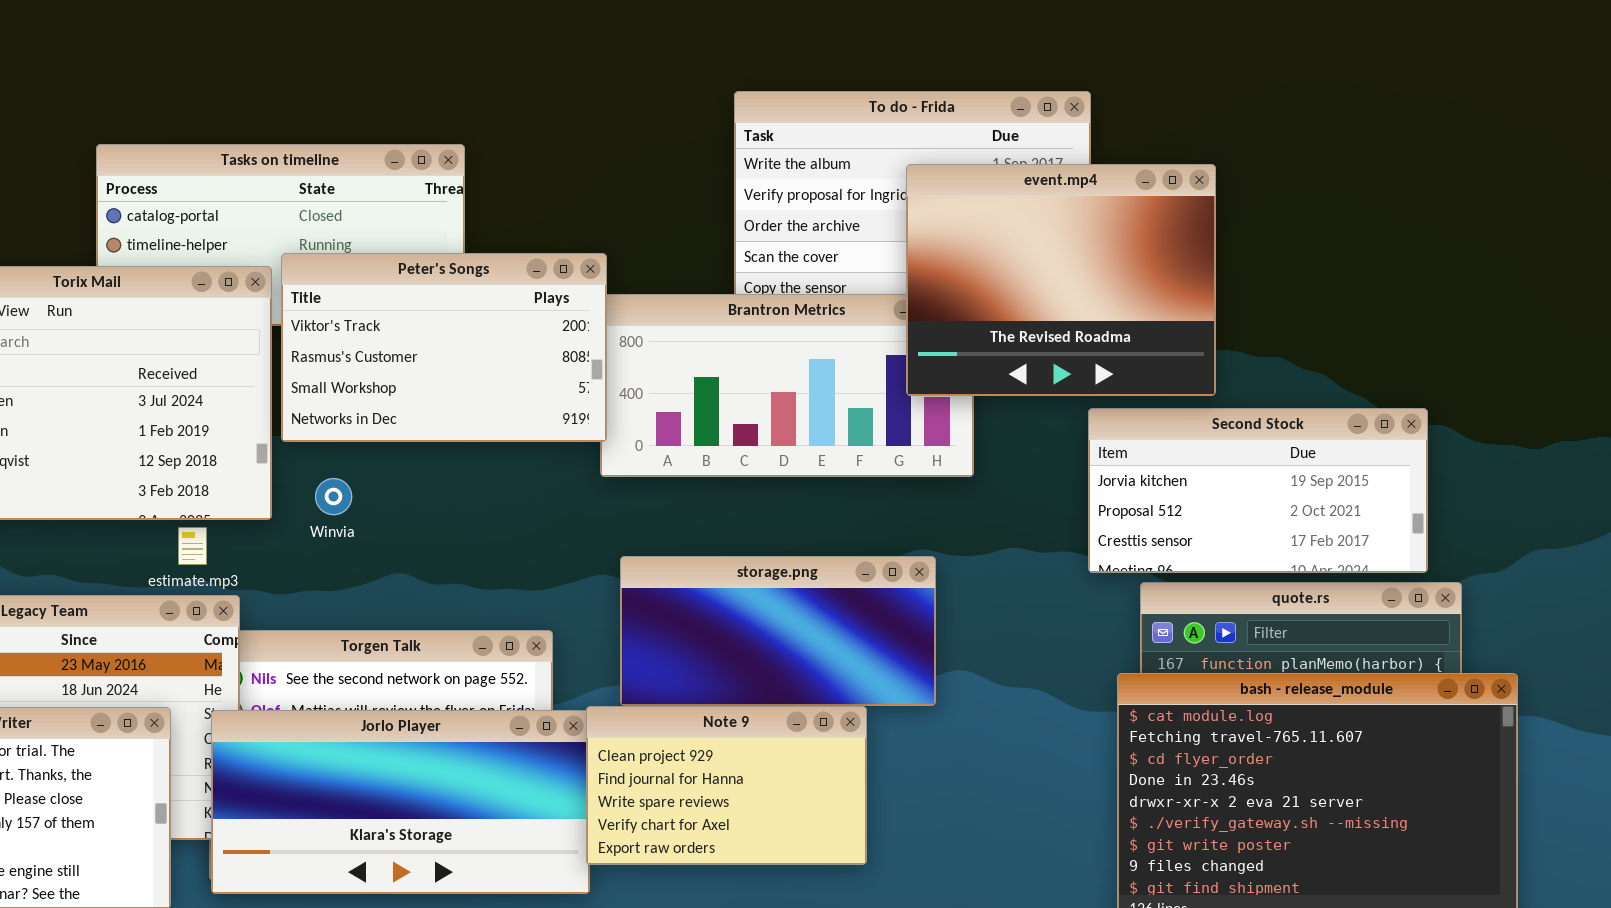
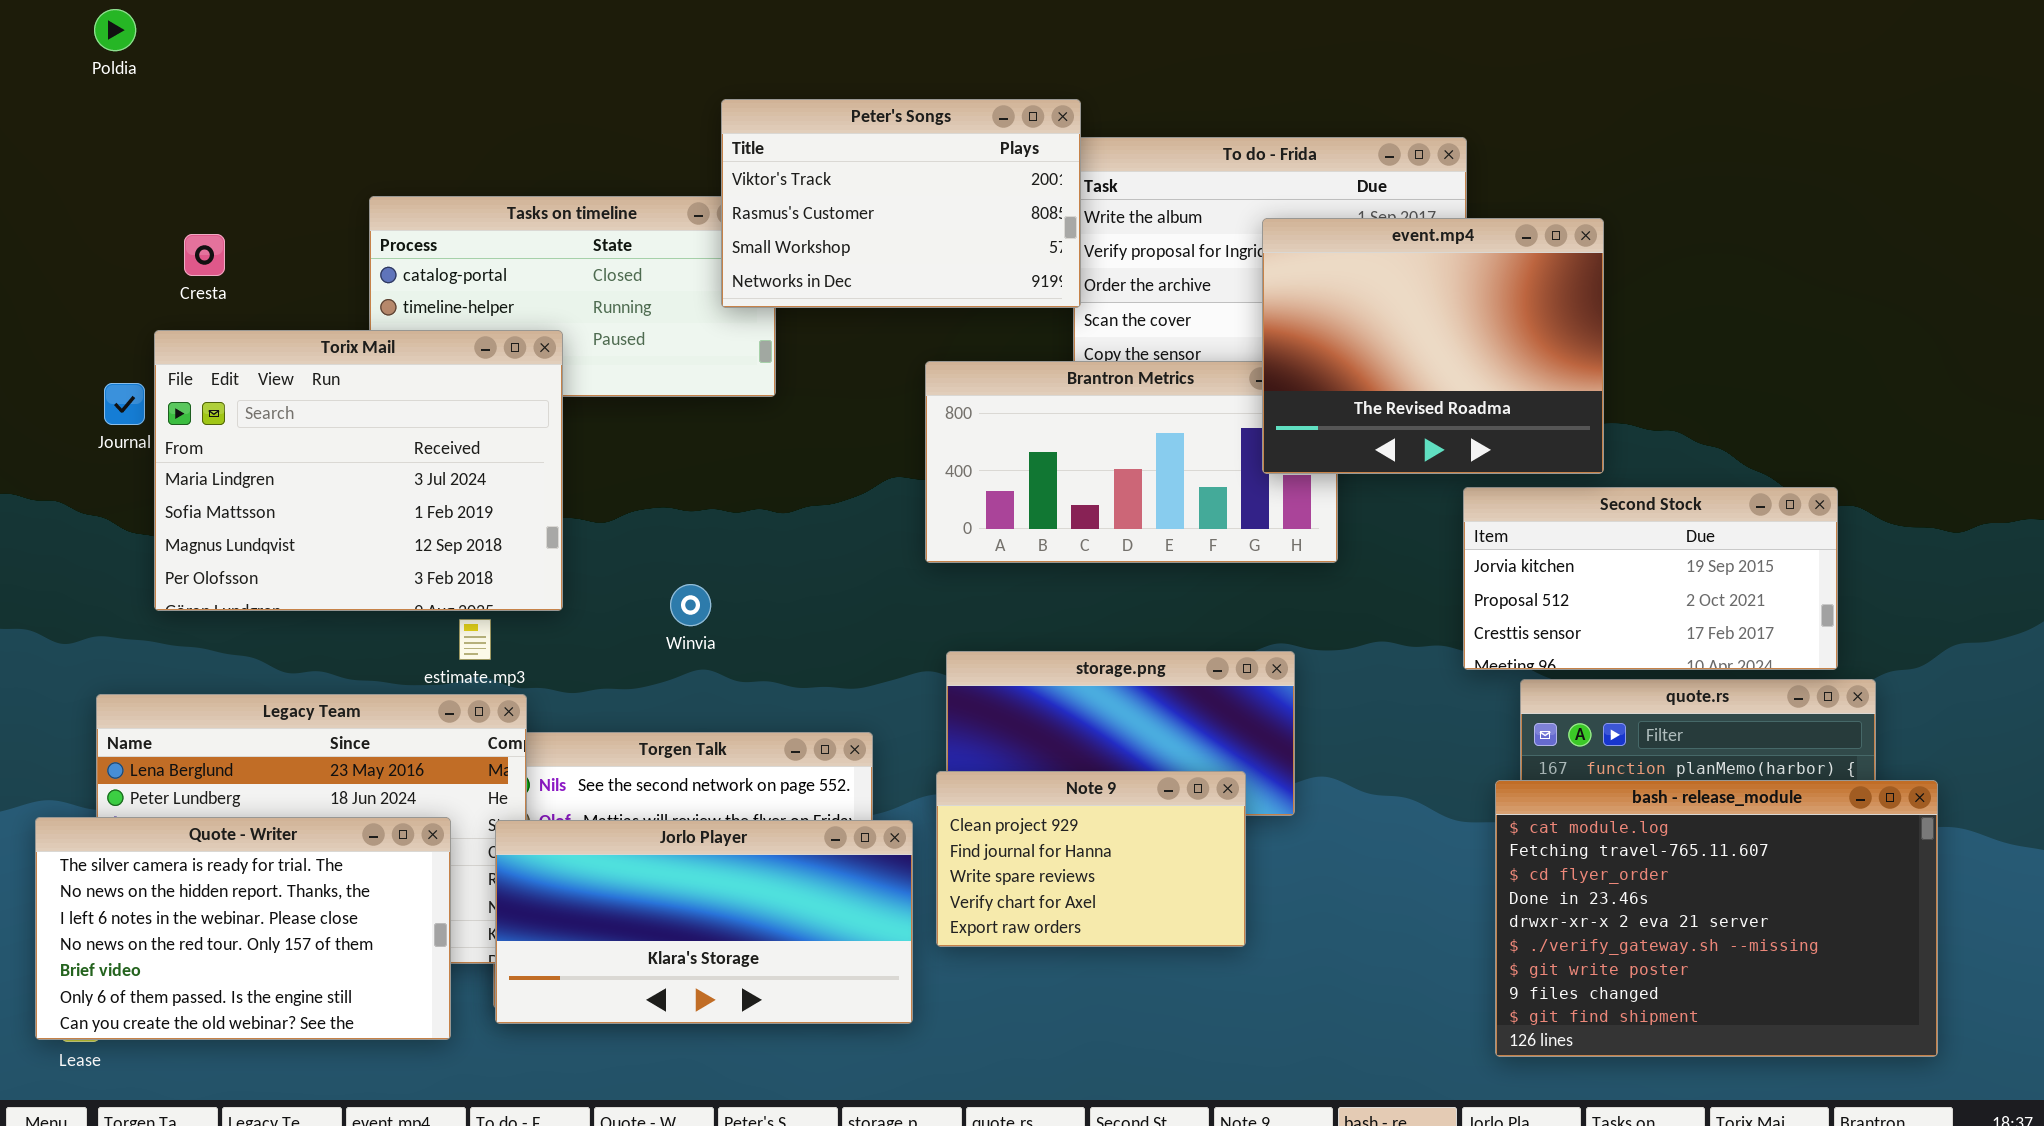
Peter's Songs: [281,253,607,442] -> [721,99,1081,308], moved
Winvia: [315,478,352,515] -> [670,584,711,626], moved
Note 9: [586,706,867,865] -> [936,771,1246,947], moved

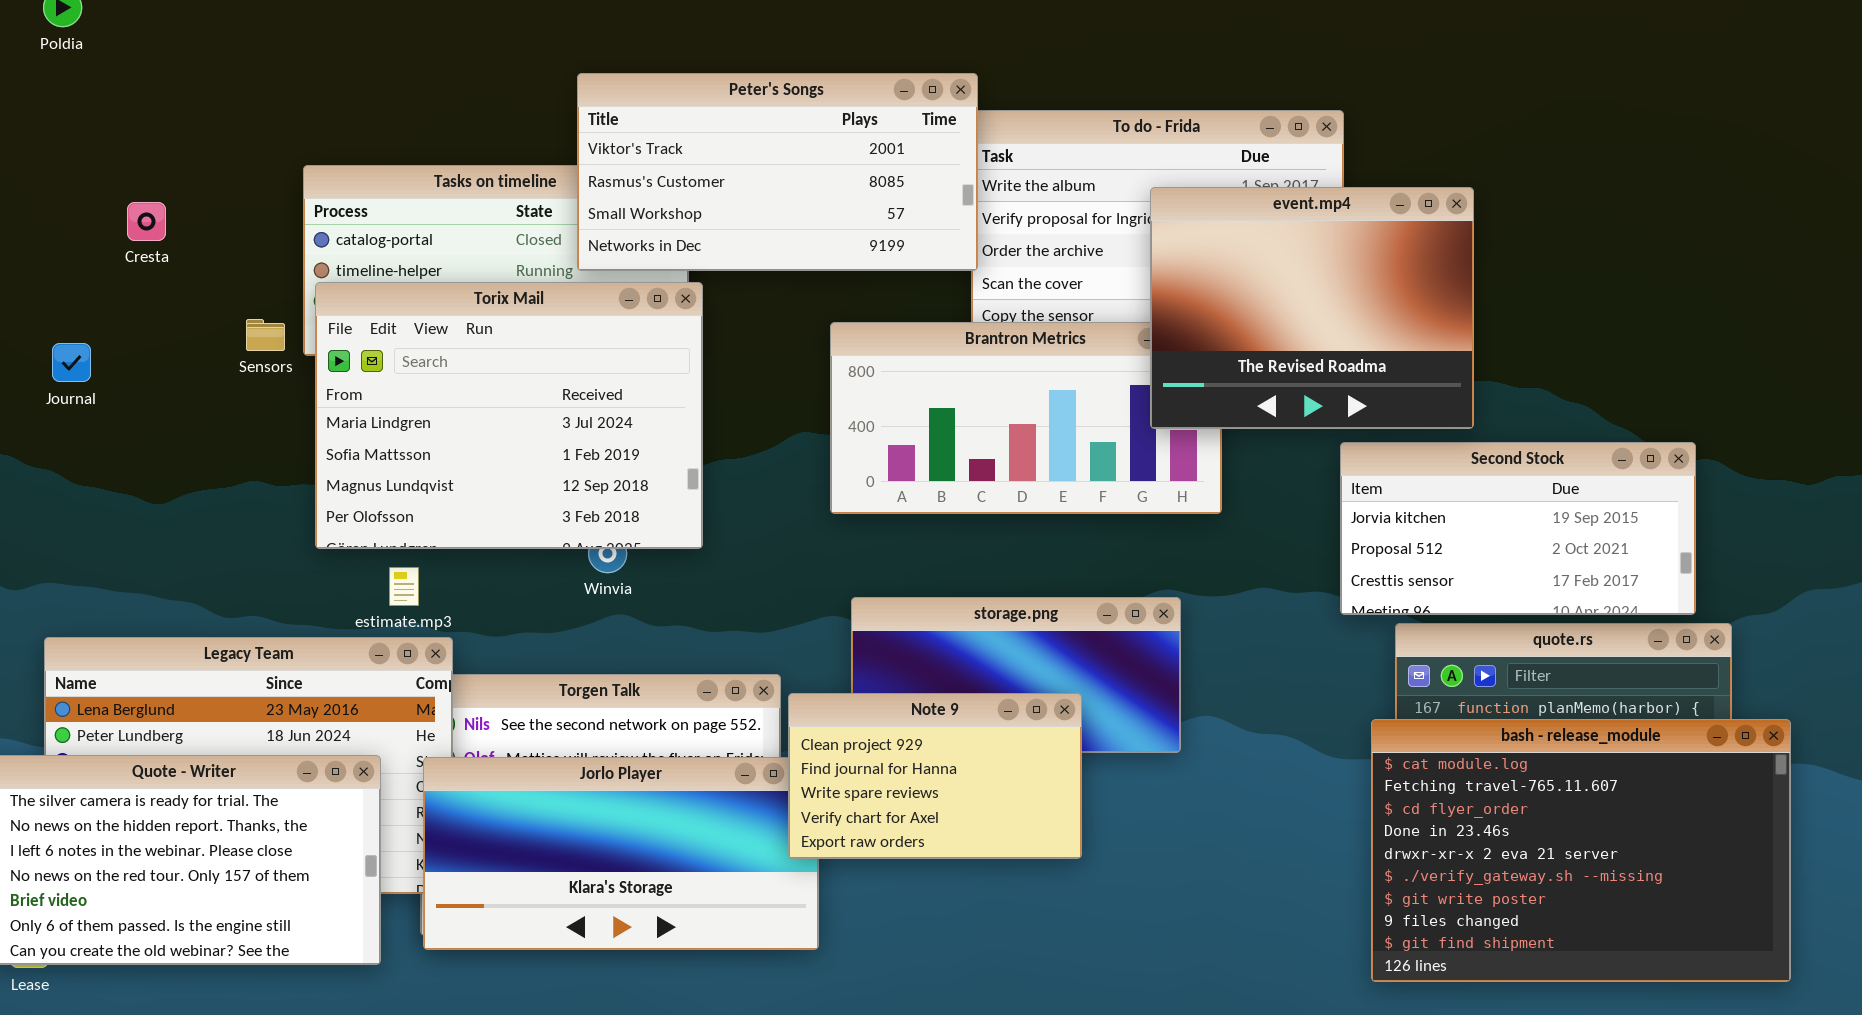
Peter's Songs: [721,99,1081,308] -> [577,73,978,271], resized
Torix Mail: [154,330,563,611] -> [315,282,703,549], moved
Note 9: [936,771,1246,947] -> [788,693,1082,859], moved

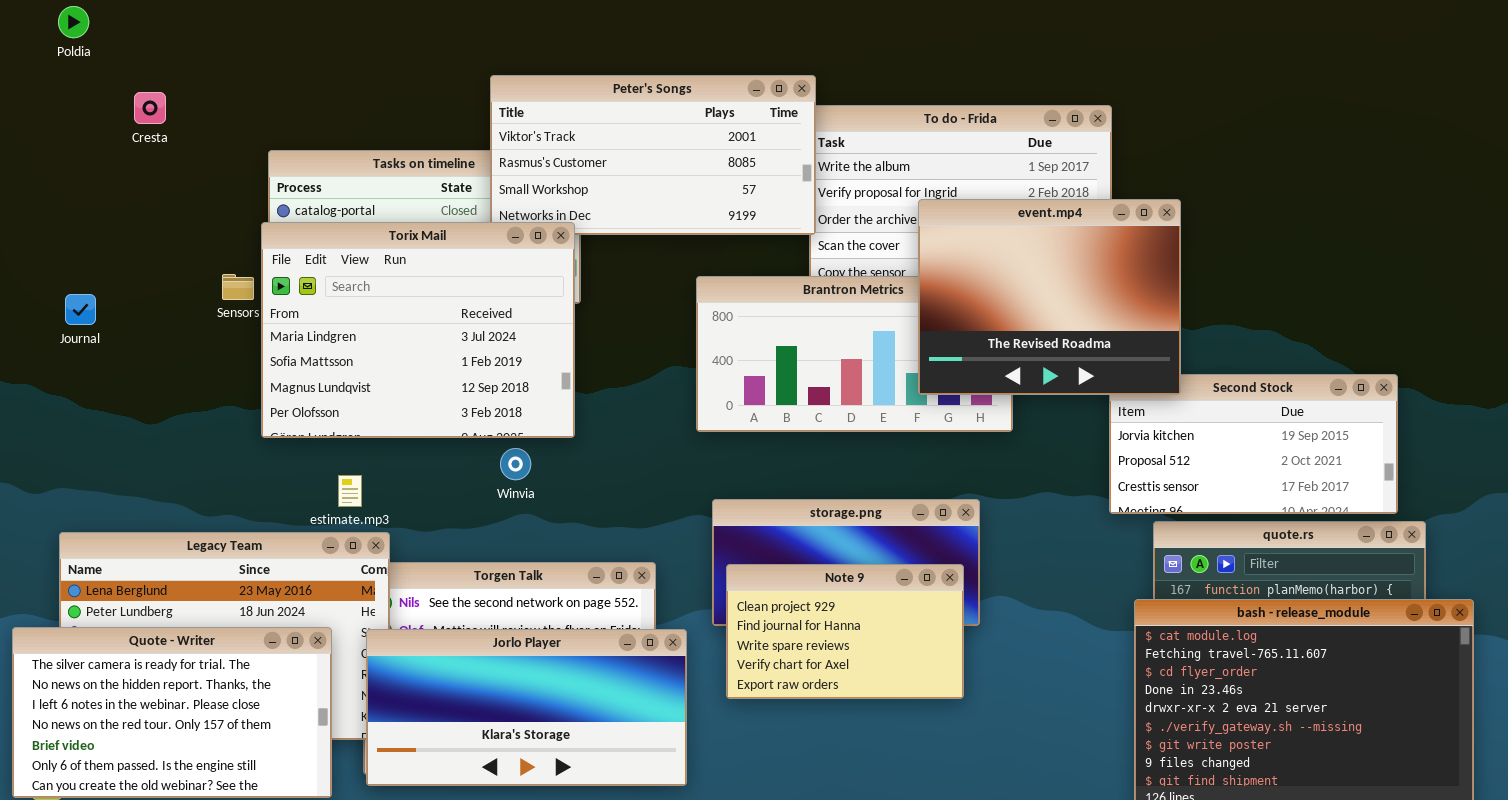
event.mp4: [1150,187,1474,429] -> [918,199,1181,395], moved
Cresta: [127,202,166,241] -> [134,92,166,124], moved
Torix Mail: [315,282,703,549] -> [261,222,575,438], moved
Note 9: [788,693,1082,859] -> [726,564,964,699], moved

